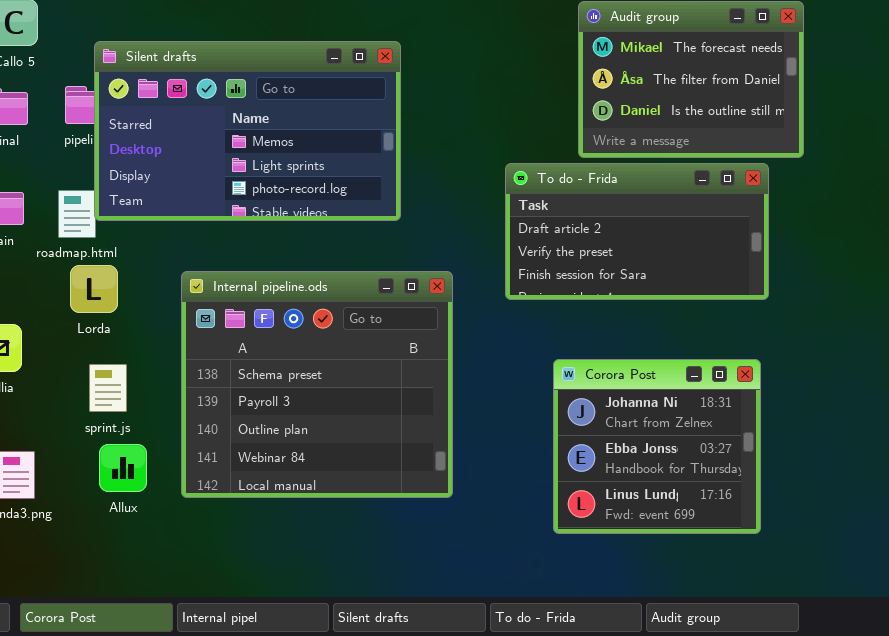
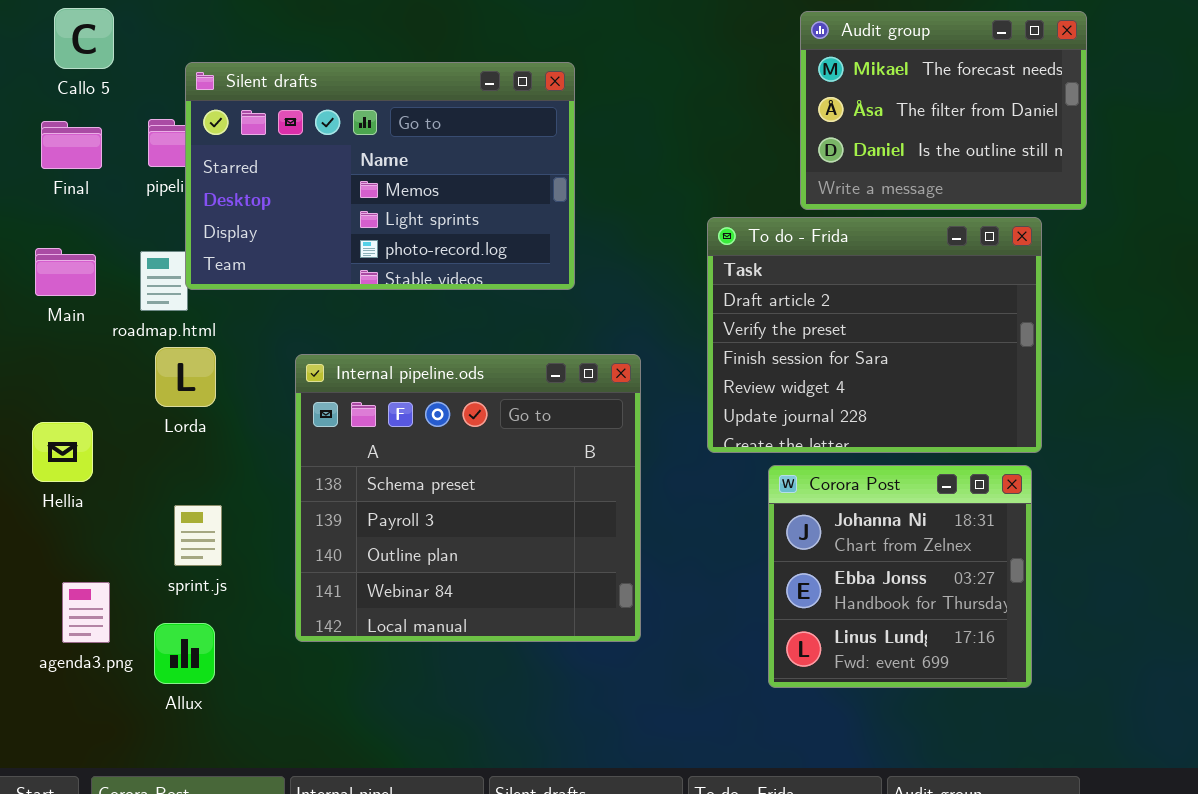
To do - Frida: [505,163,769,300] -> [707,217,1042,453], resized
sprint.js: [89,364,127,412] -> [174,505,222,566], moved
Allux: [99,444,147,492] -> [154,623,215,684], moved

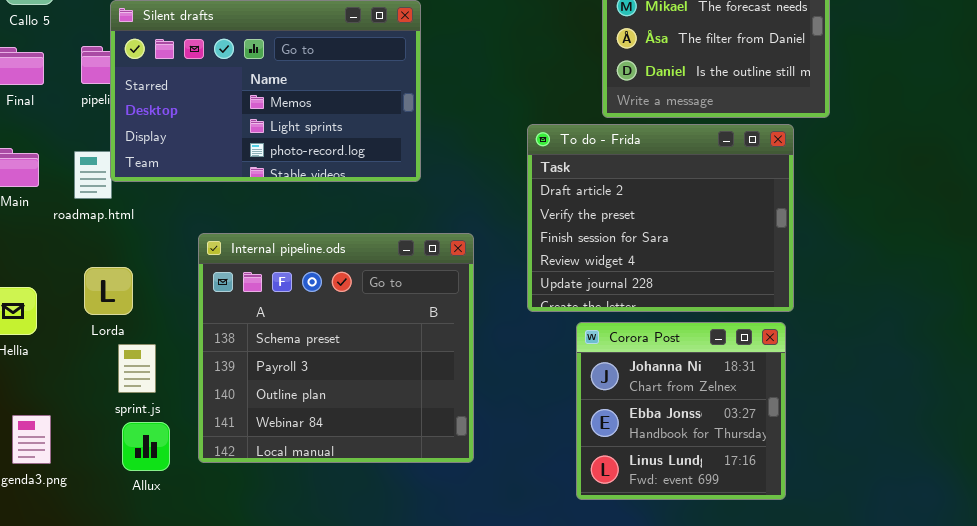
Lorda: [155,347,216,407] -> [84,267,133,315], moved
sprint.js: [174,505,222,566] -> [118,344,156,393], moved
Allux: [154,623,215,684] -> [122,422,170,471], moved

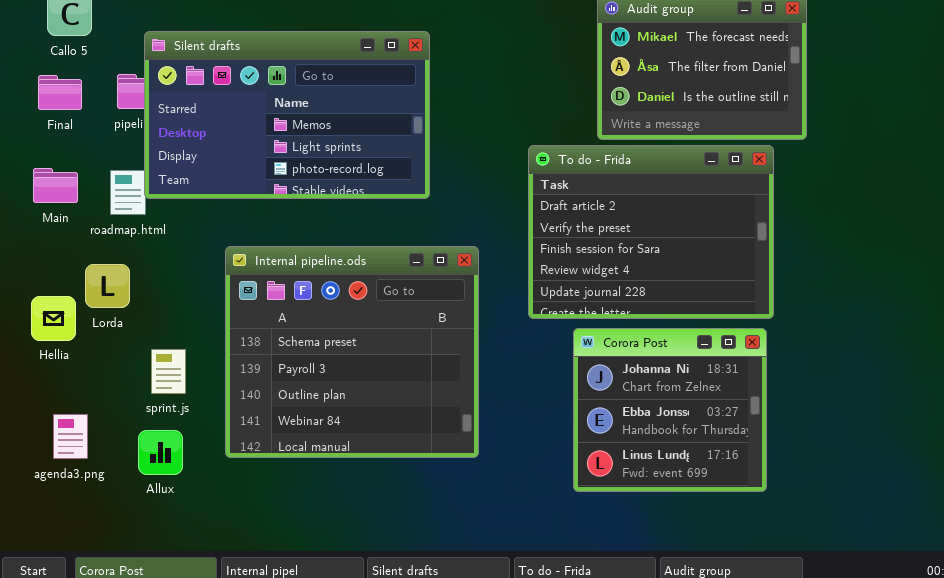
Lorda: [84,267,133,315] -> [85,264,130,308], moved
Allux: [122,422,170,471] -> [138,430,183,475], moved

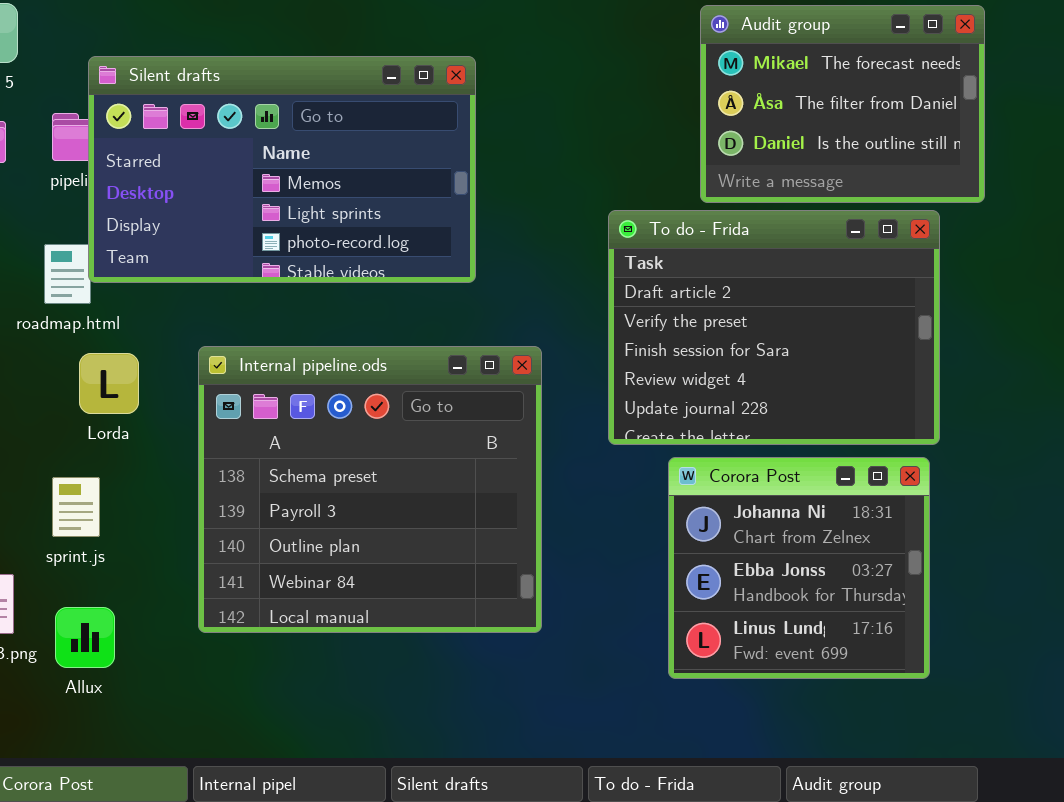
Lorda: [85,264,130,308] -> [79,353,139,414], moved
sprint.js: [151,349,186,394] -> [52,477,100,537], moved
Allux: [138,430,183,475] -> [55,607,115,668], moved

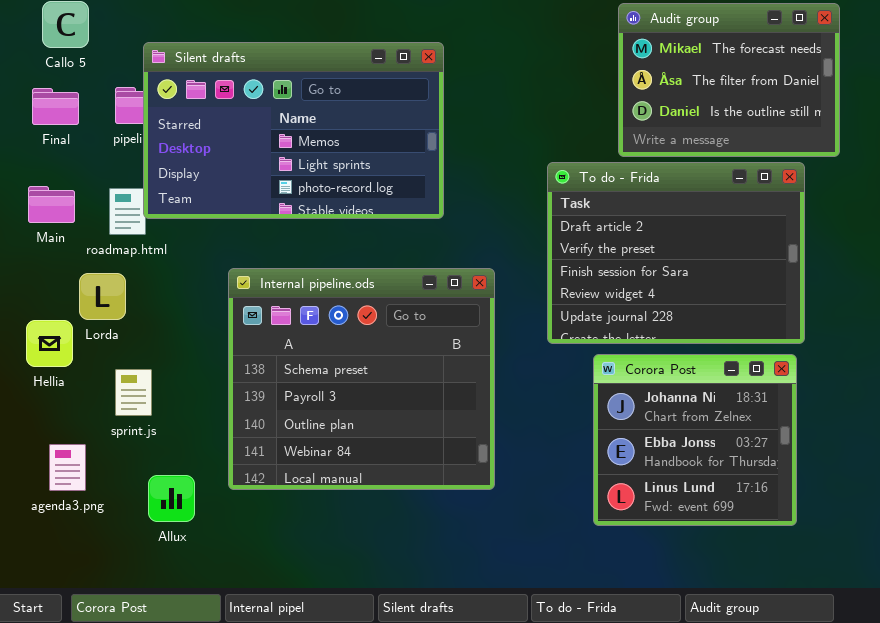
Lorda: [79,353,139,414] -> [79,273,126,320], moved
Allux: [55,607,115,668] -> [148,475,195,522], moved

